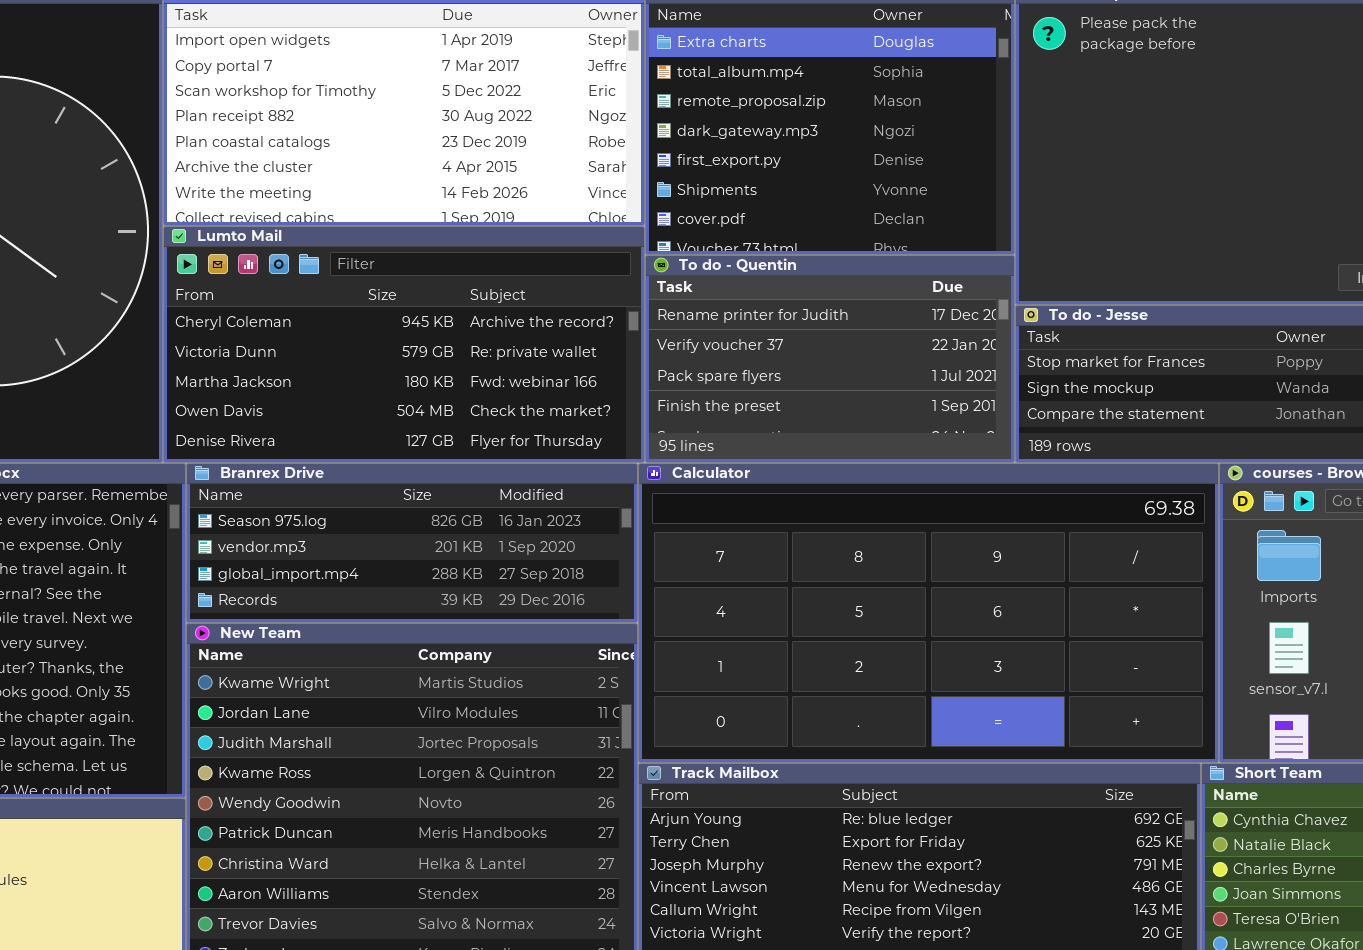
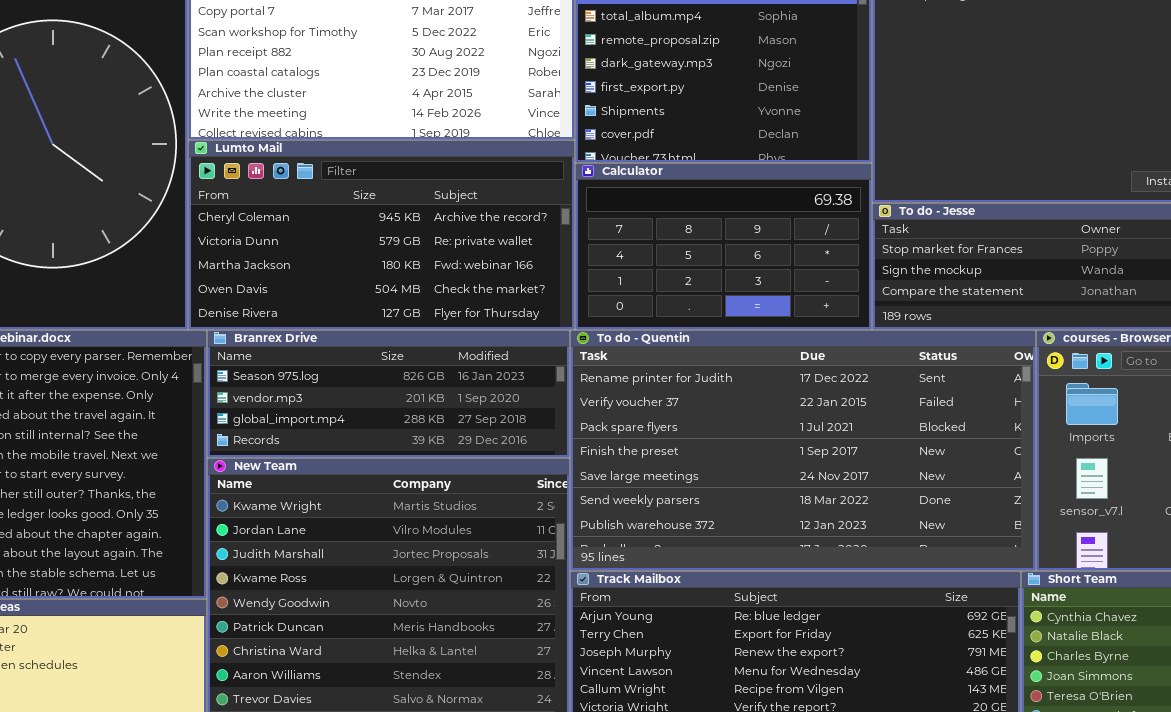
To do - Quentin: [645,255,1015,463] -> [570,330,1036,571], moved, resized
Calculator: [638,463,1219,763] -> [575,163,872,330], moved, resized

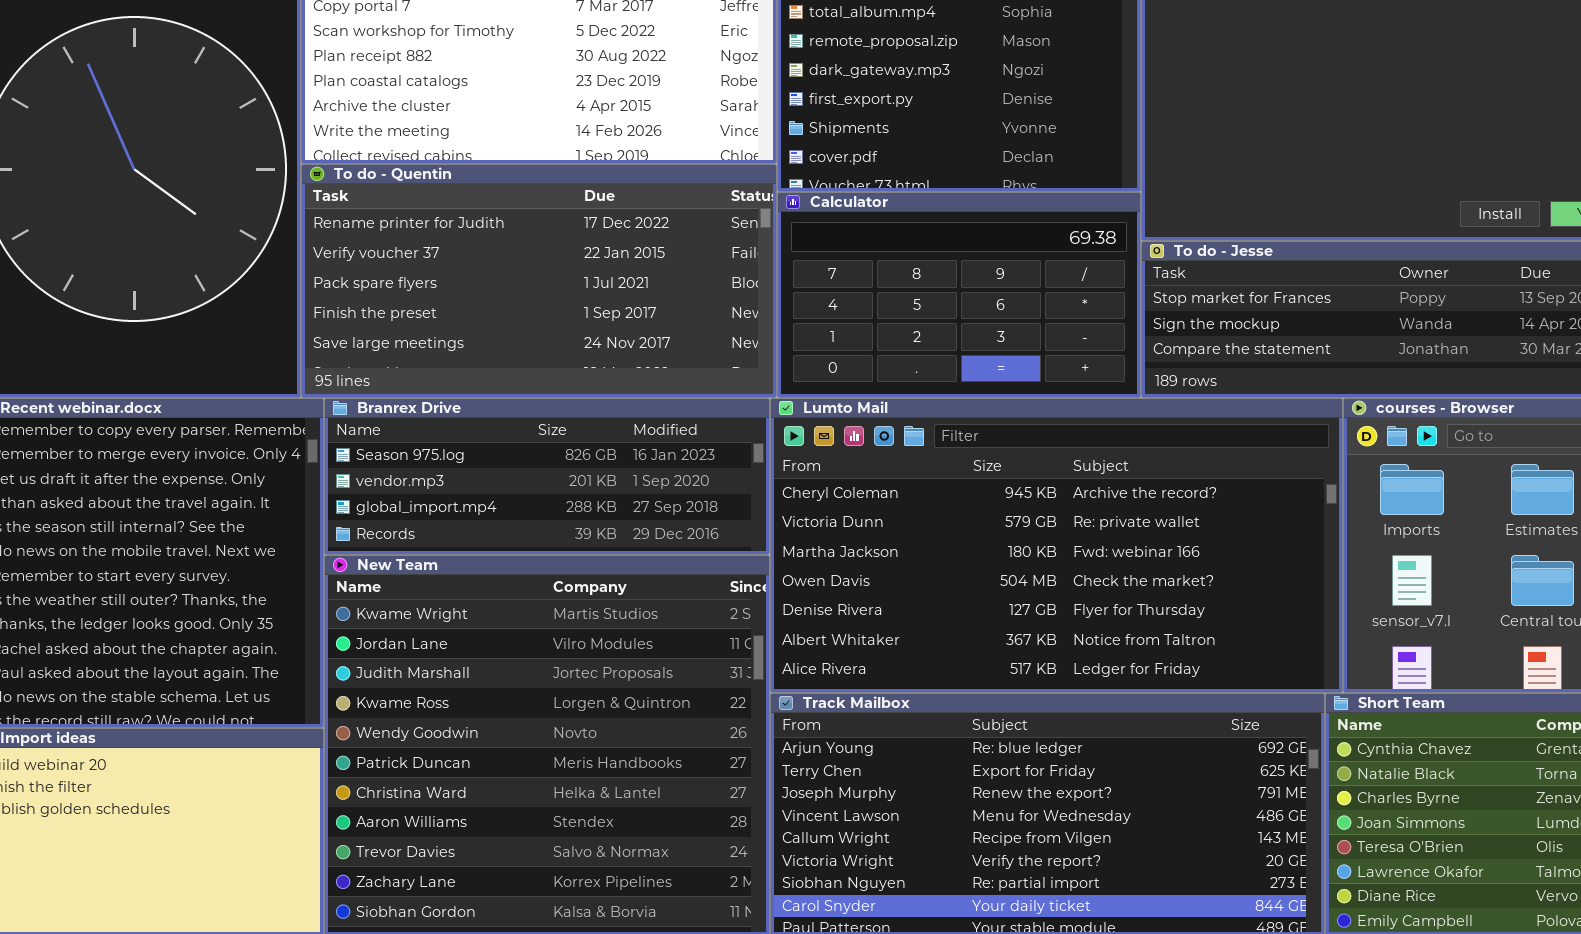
Lumto Mail: [188,140,575,330] -> [770,398,1343,693], moved, resized
To do - Quentin: [570,330,1036,571] -> [301,164,777,398], moved, resized

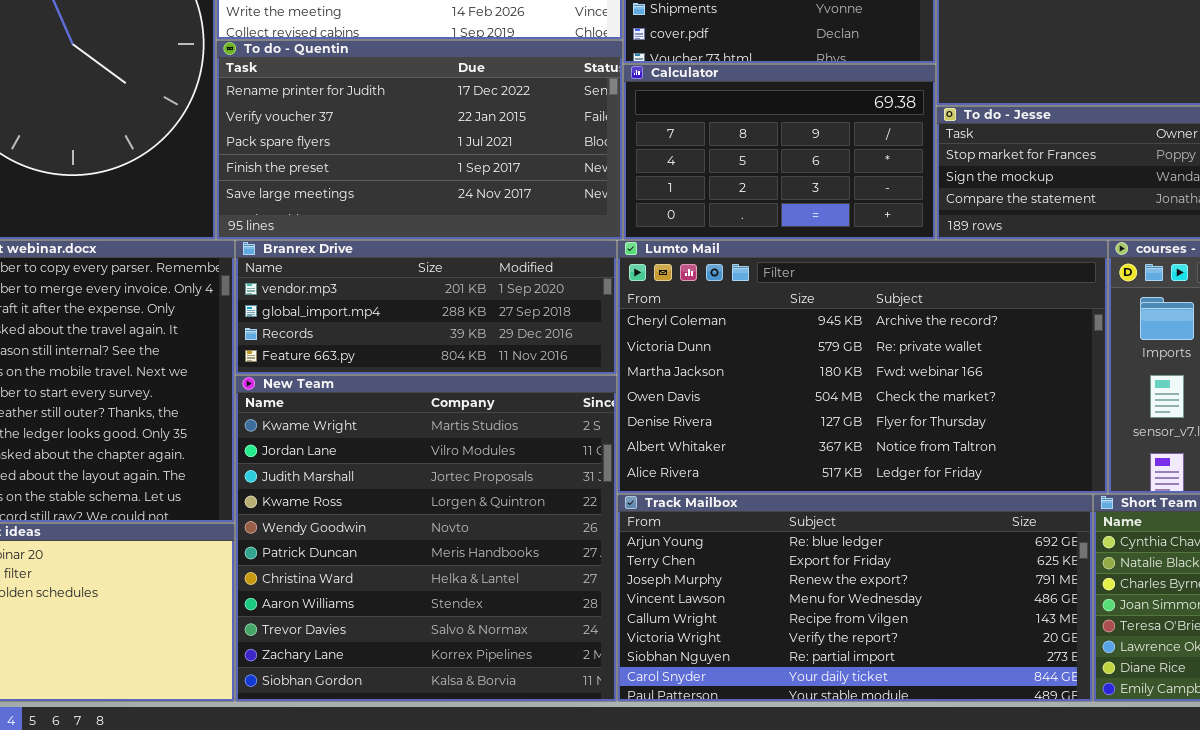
Branrex Drive: [324,398,770,555] -> [235,240,617,375], scrolled down 1 row

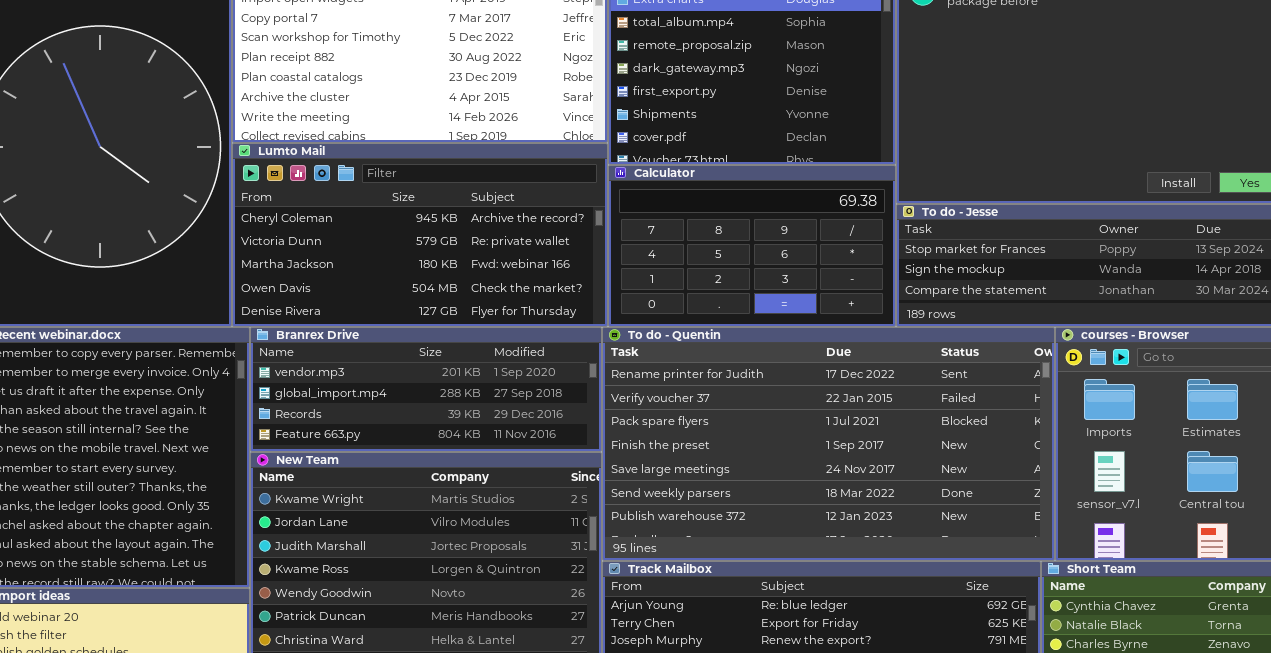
To do - Quentin: [216,40,623,240] -> [602,327,1055,561], moved, resized
Lumto Mail: [617,240,1108,494] -> [232,143,608,327], moved, resized

